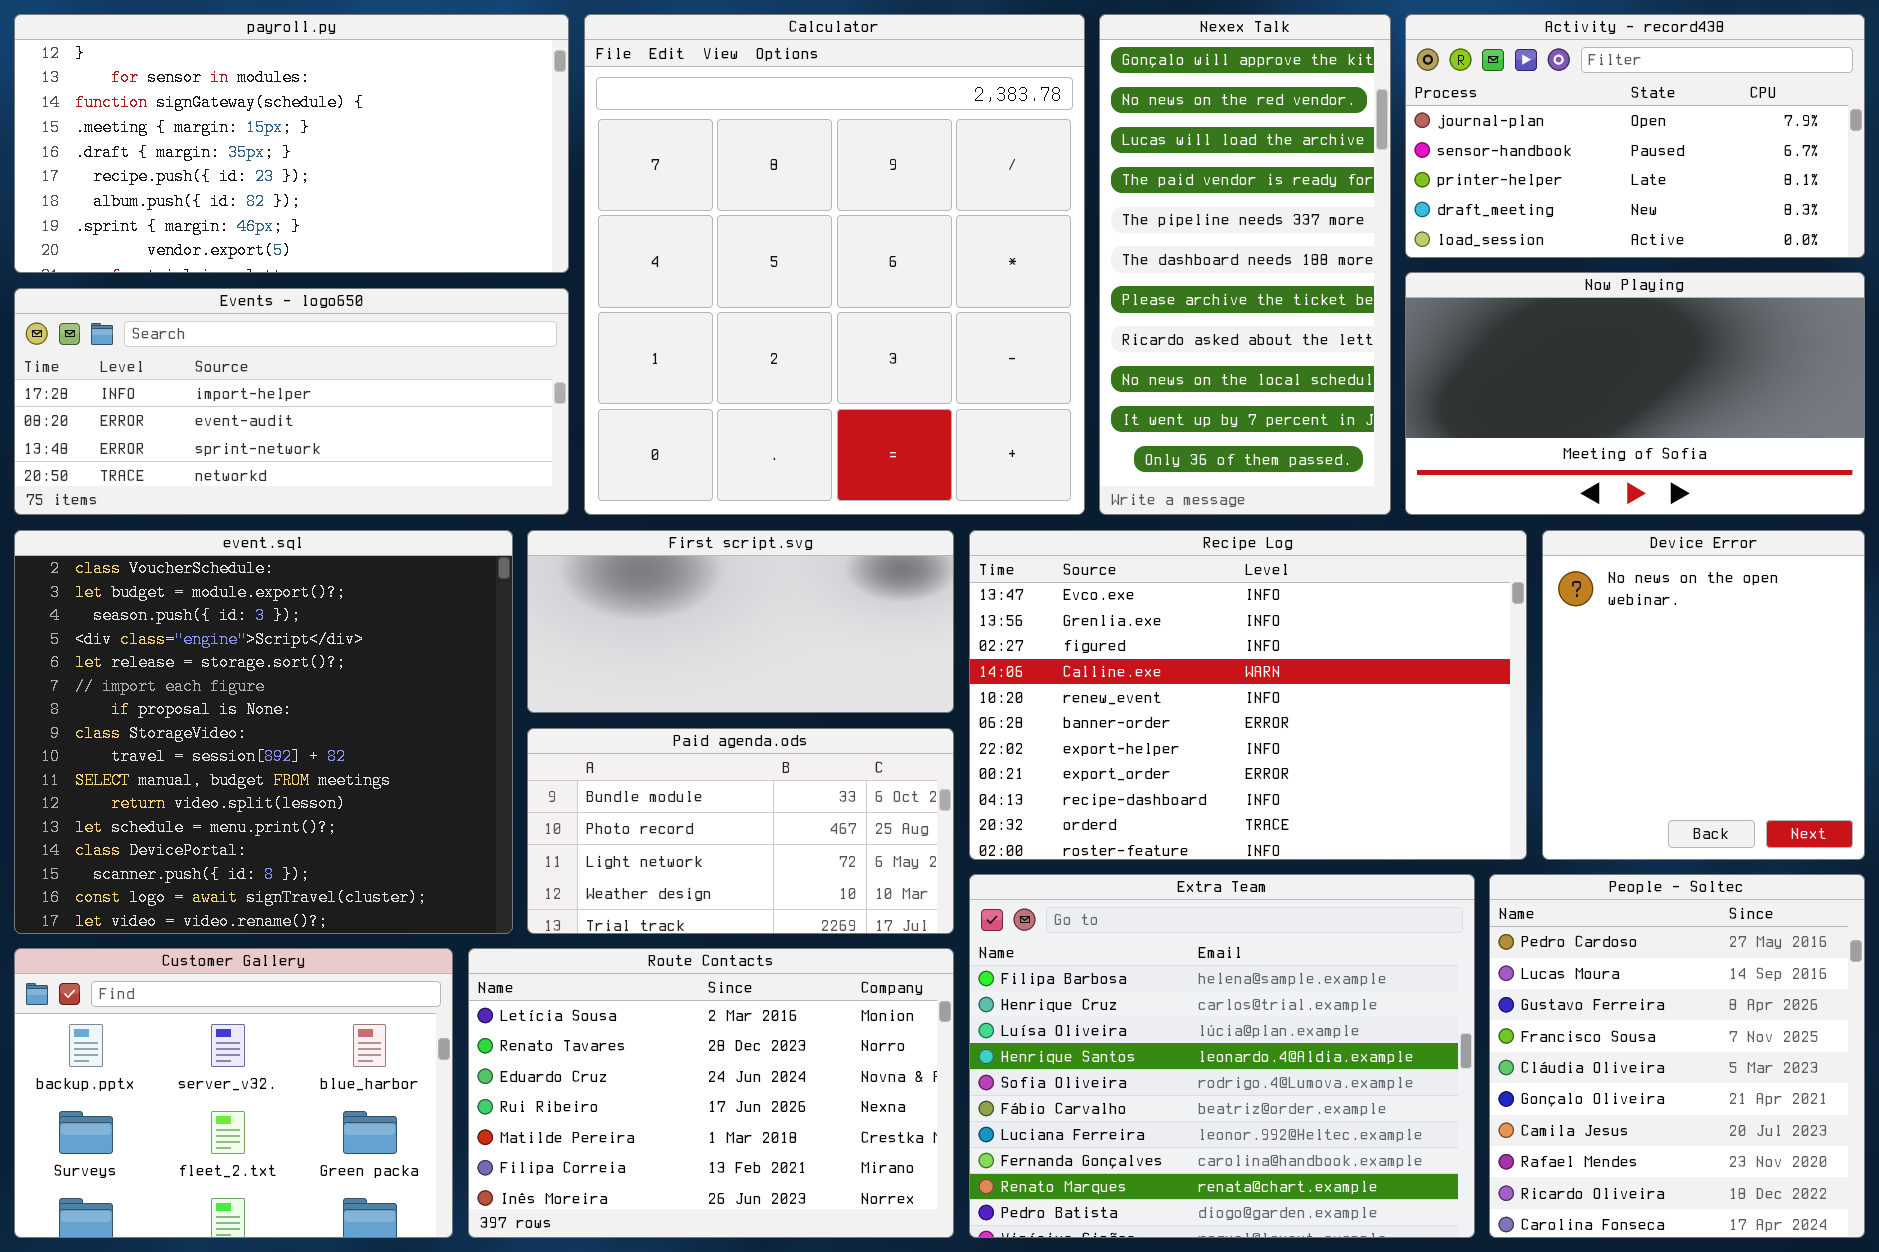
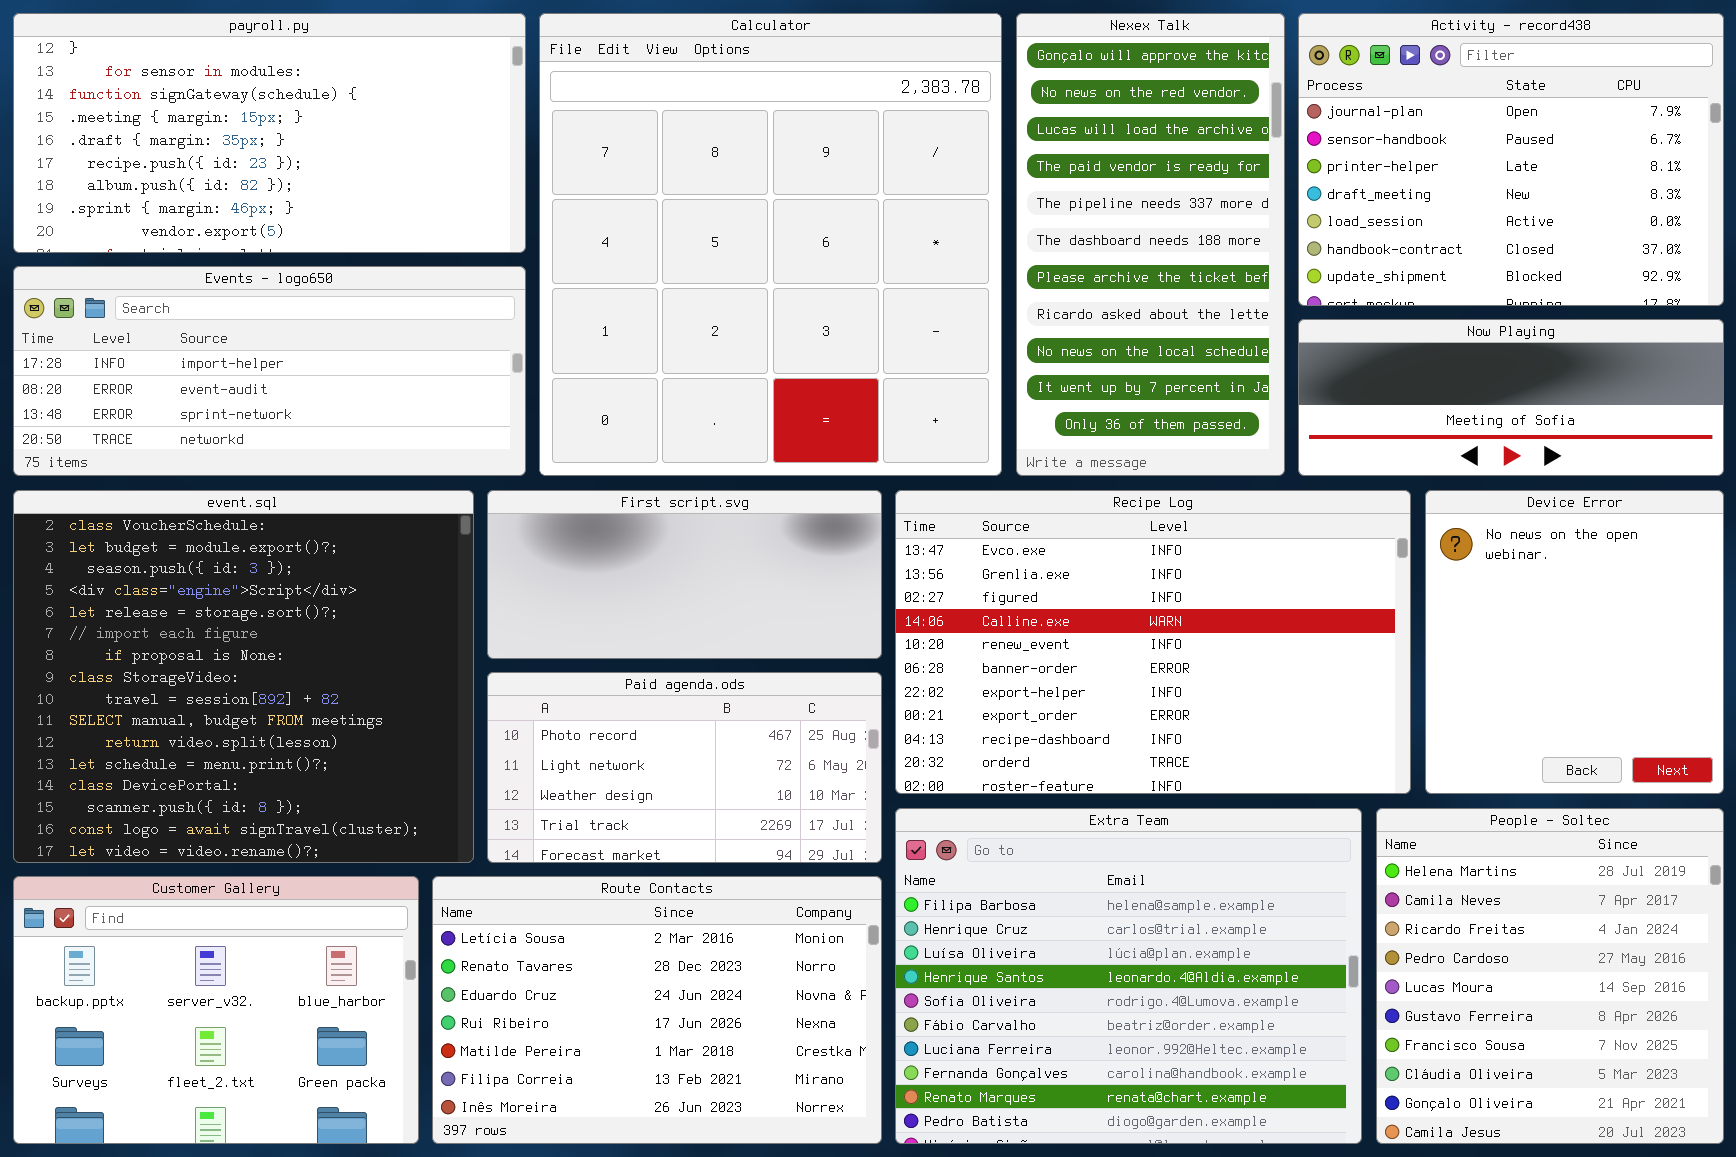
Activity - record438: [1405,14,1865,258] -> [1298,13,1724,306], resized
Now Playing: [1405,272,1865,515] -> [1298,319,1724,476], resized
Paid agenda.ods: [527,728,954,934] -> [487,672,882,863], scrolled down 1 row
People - Soltec: [1489,874,1865,1238] -> [1376,808,1724,1144], scrolled up 3 rows

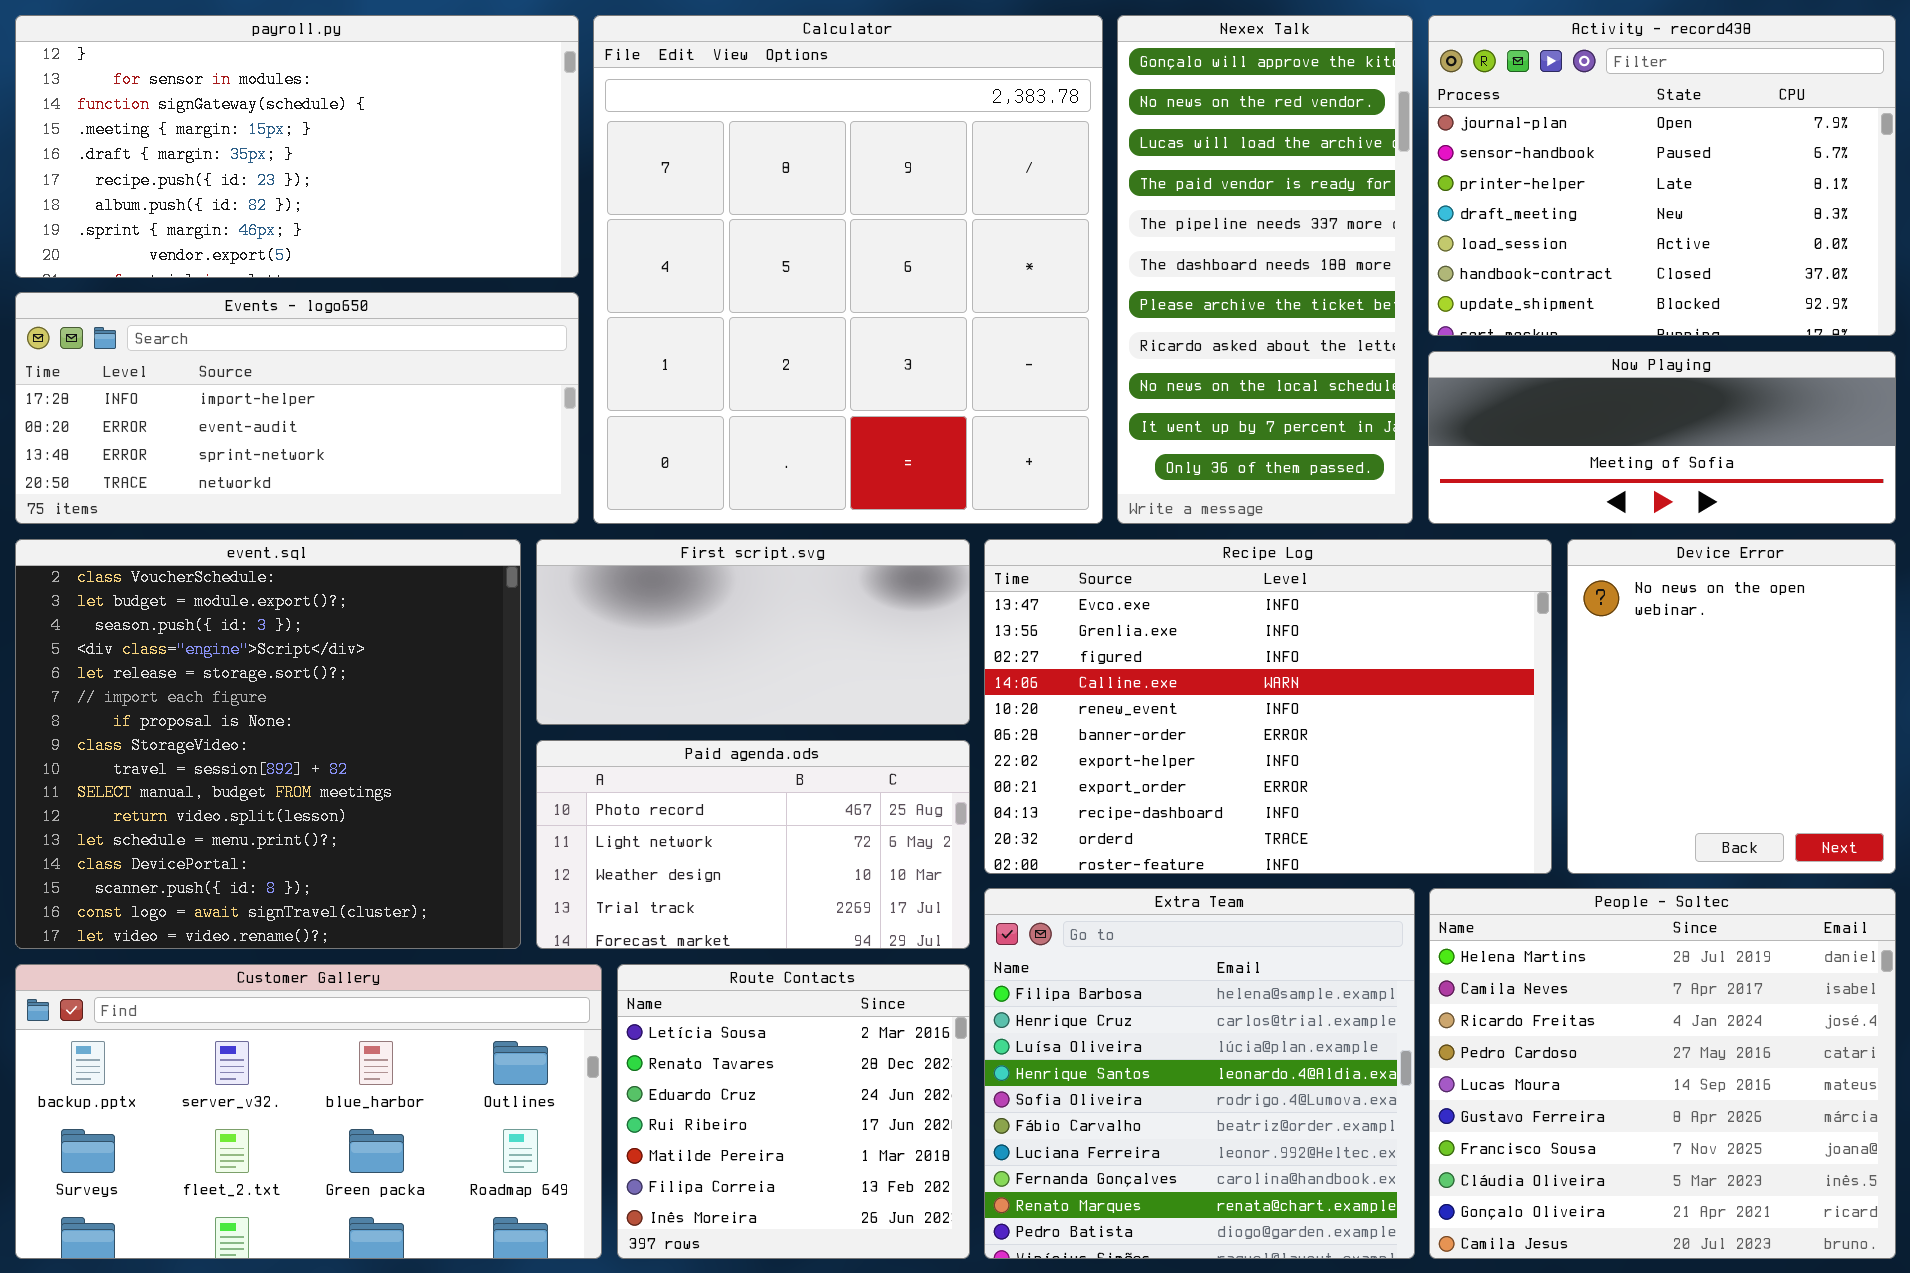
Extra Team: [895,808,1362,1144] -> [984,888,1415,1259], resized
People - Soltec: [1376,808,1724,1144] -> [1429,888,1896,1259], resized
Customer Gallery: [13,876,419,1144] -> [15,964,602,1259], resized
Route Contacts: [432,876,882,1144] -> [617,964,970,1259], resized

